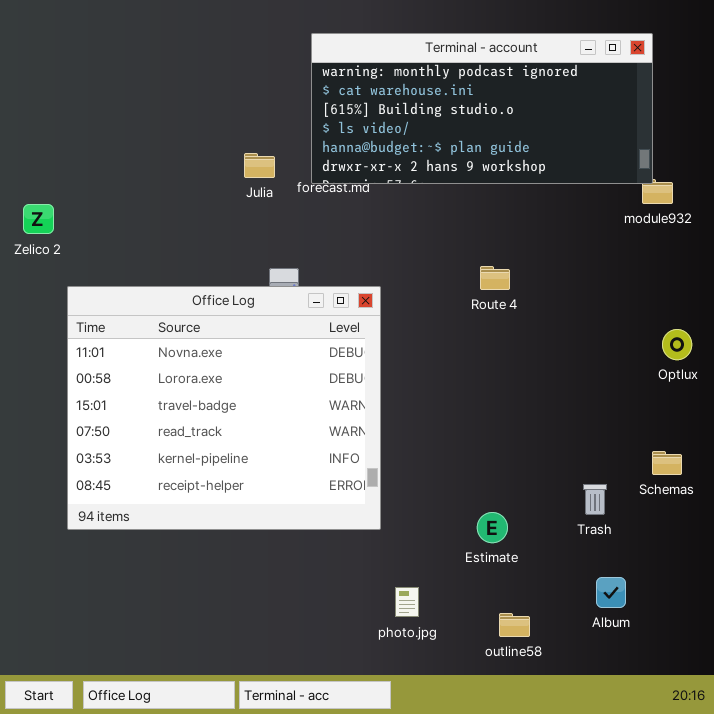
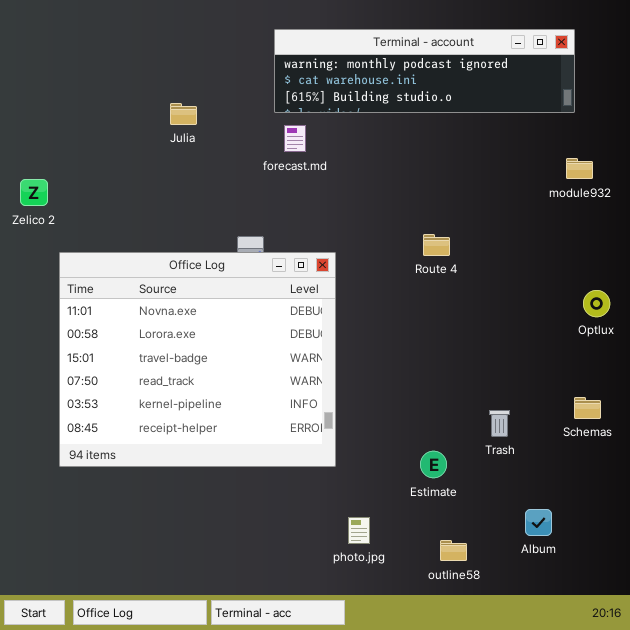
Terminal - account: [311,33,653,184] -> [274,29,575,113], resized
Julia: [244,153,275,178] -> [170,103,197,125], moved
Trash: [583,484,607,515] -> [489,410,510,437], moved

